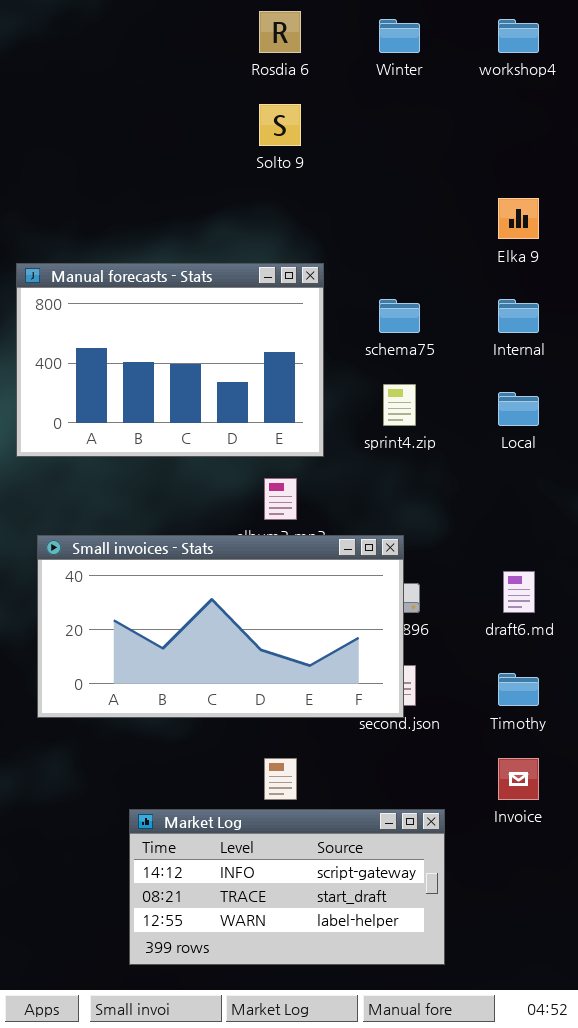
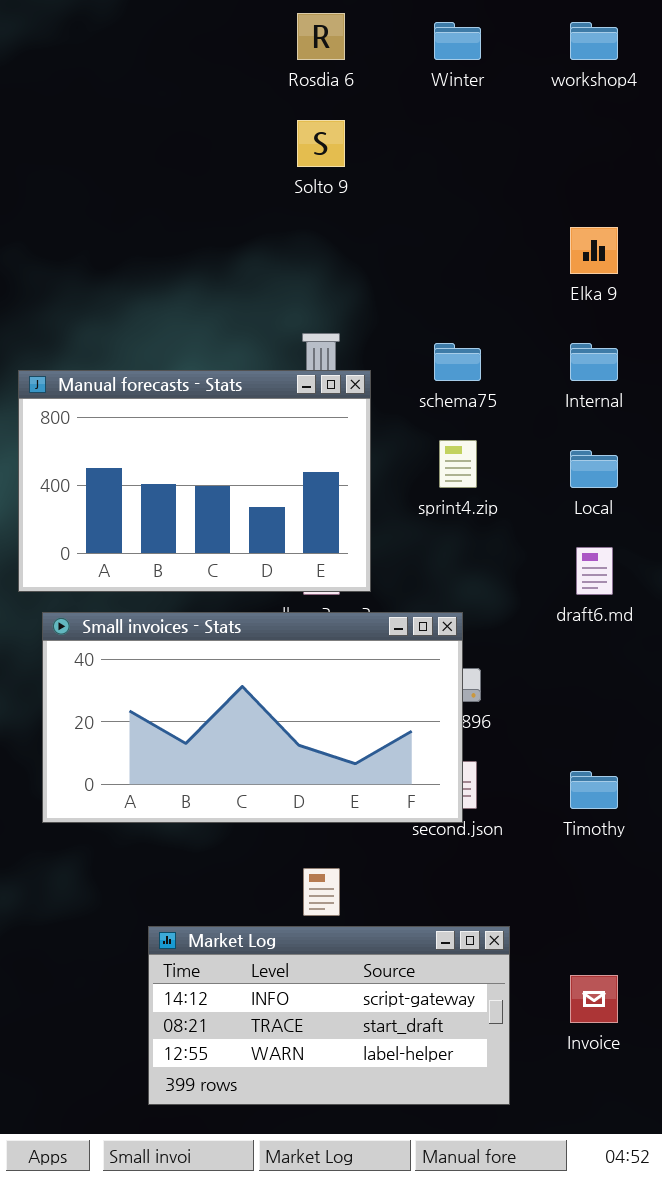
Manual forecasts - Stats: [16,263,324,457] -> [18,370,371,592], moved
draft6.md: [503,571,535,613] -> [576,547,613,595], moved
Invoice: [498,758,539,800] -> [570,975,618,1023], moved

